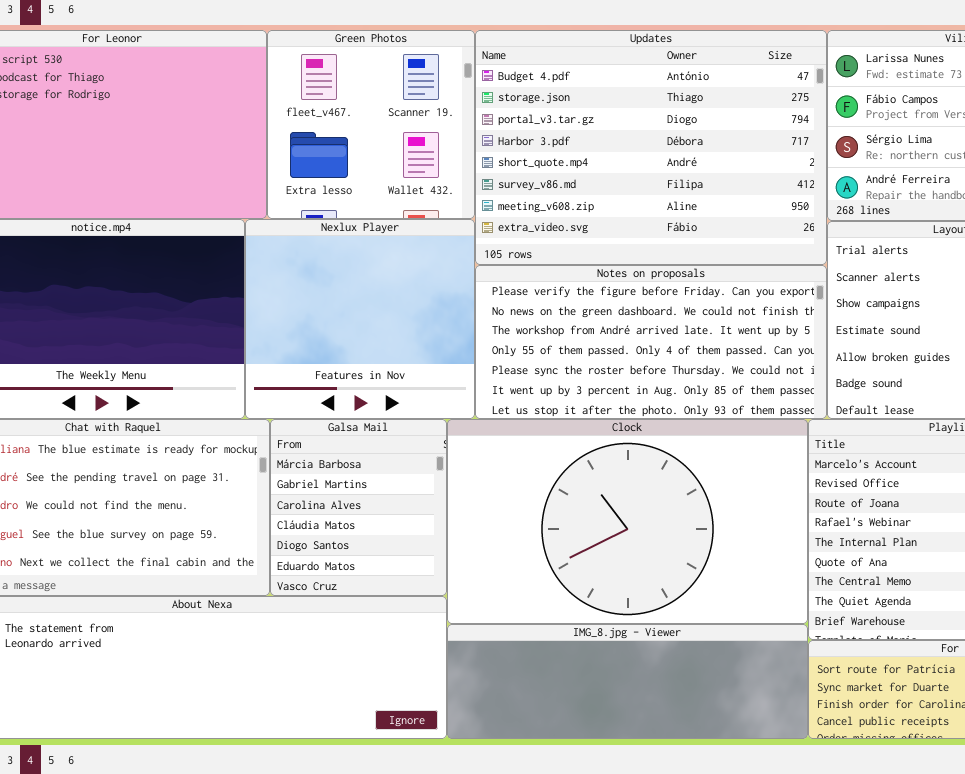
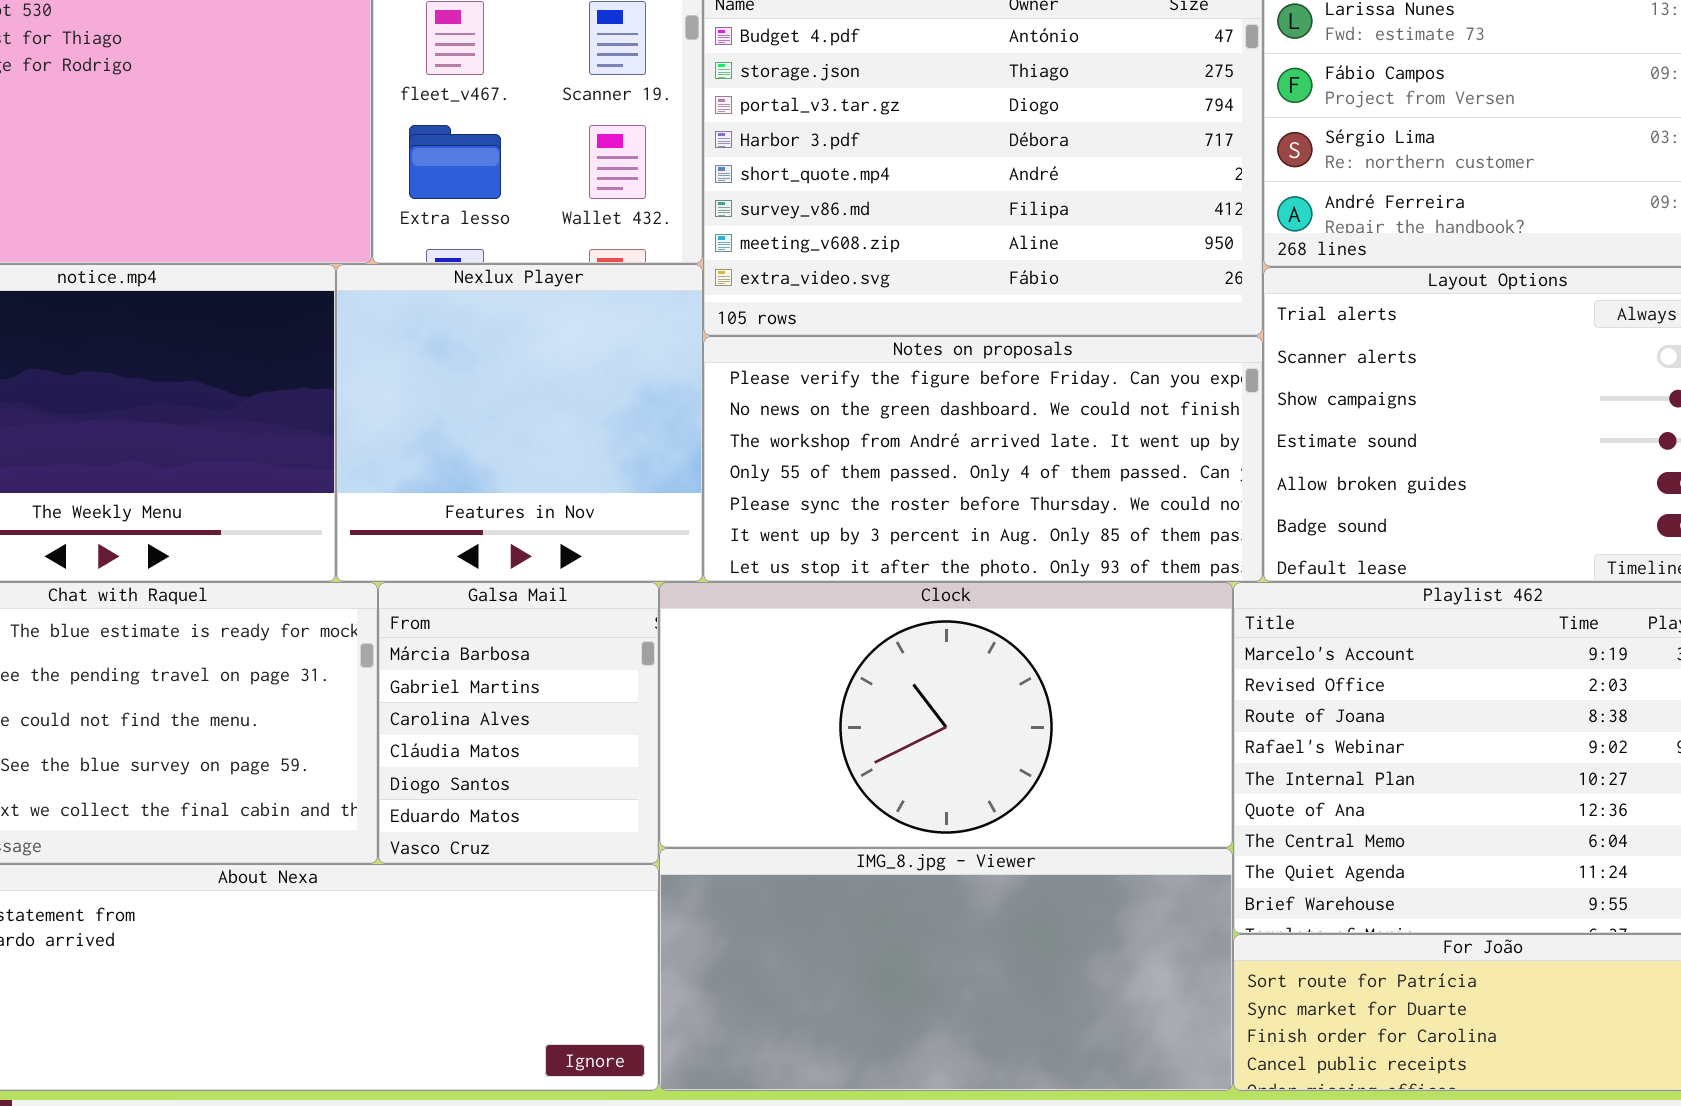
Clock: [447,419,808,624] -> [659,582,1233,848], resized
IMG_8.jpg - Viewer: [447,624,808,739] -> [659,848,1233,1091], resized

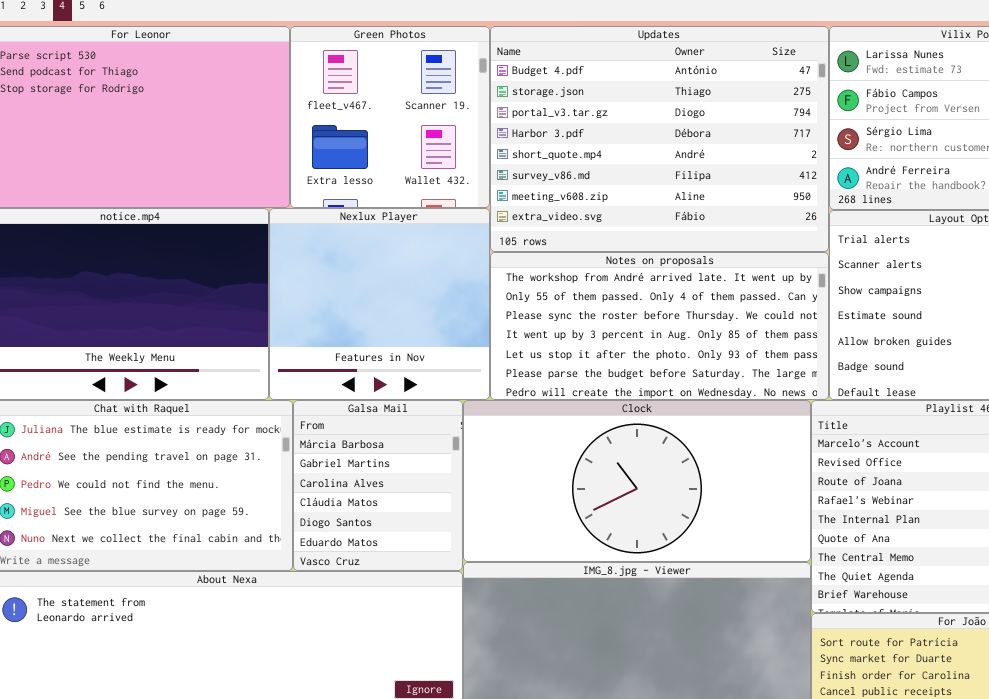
Notes on proposals: [703,336,1263,582] -> [490,252,829,400], scrolled down 2 rows

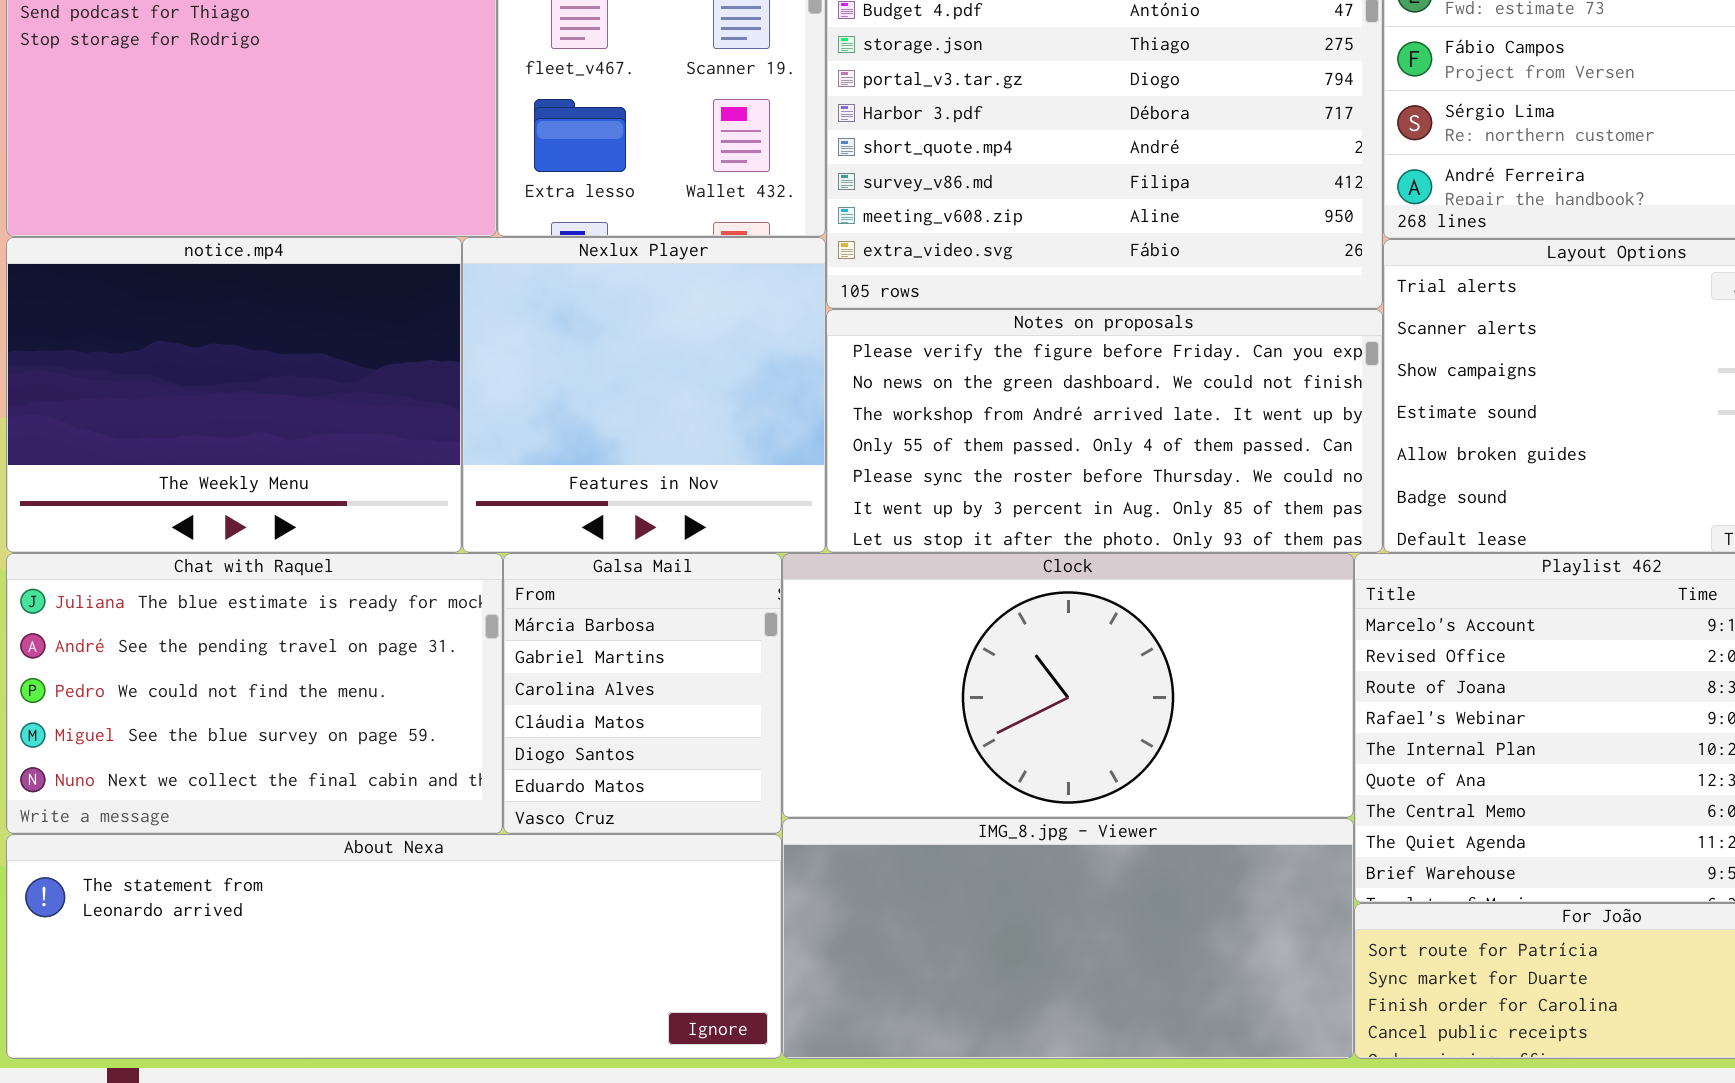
Notes on proposals: [490,252,829,400] -> [826,309,1383,553], scrolled up 2 rows

